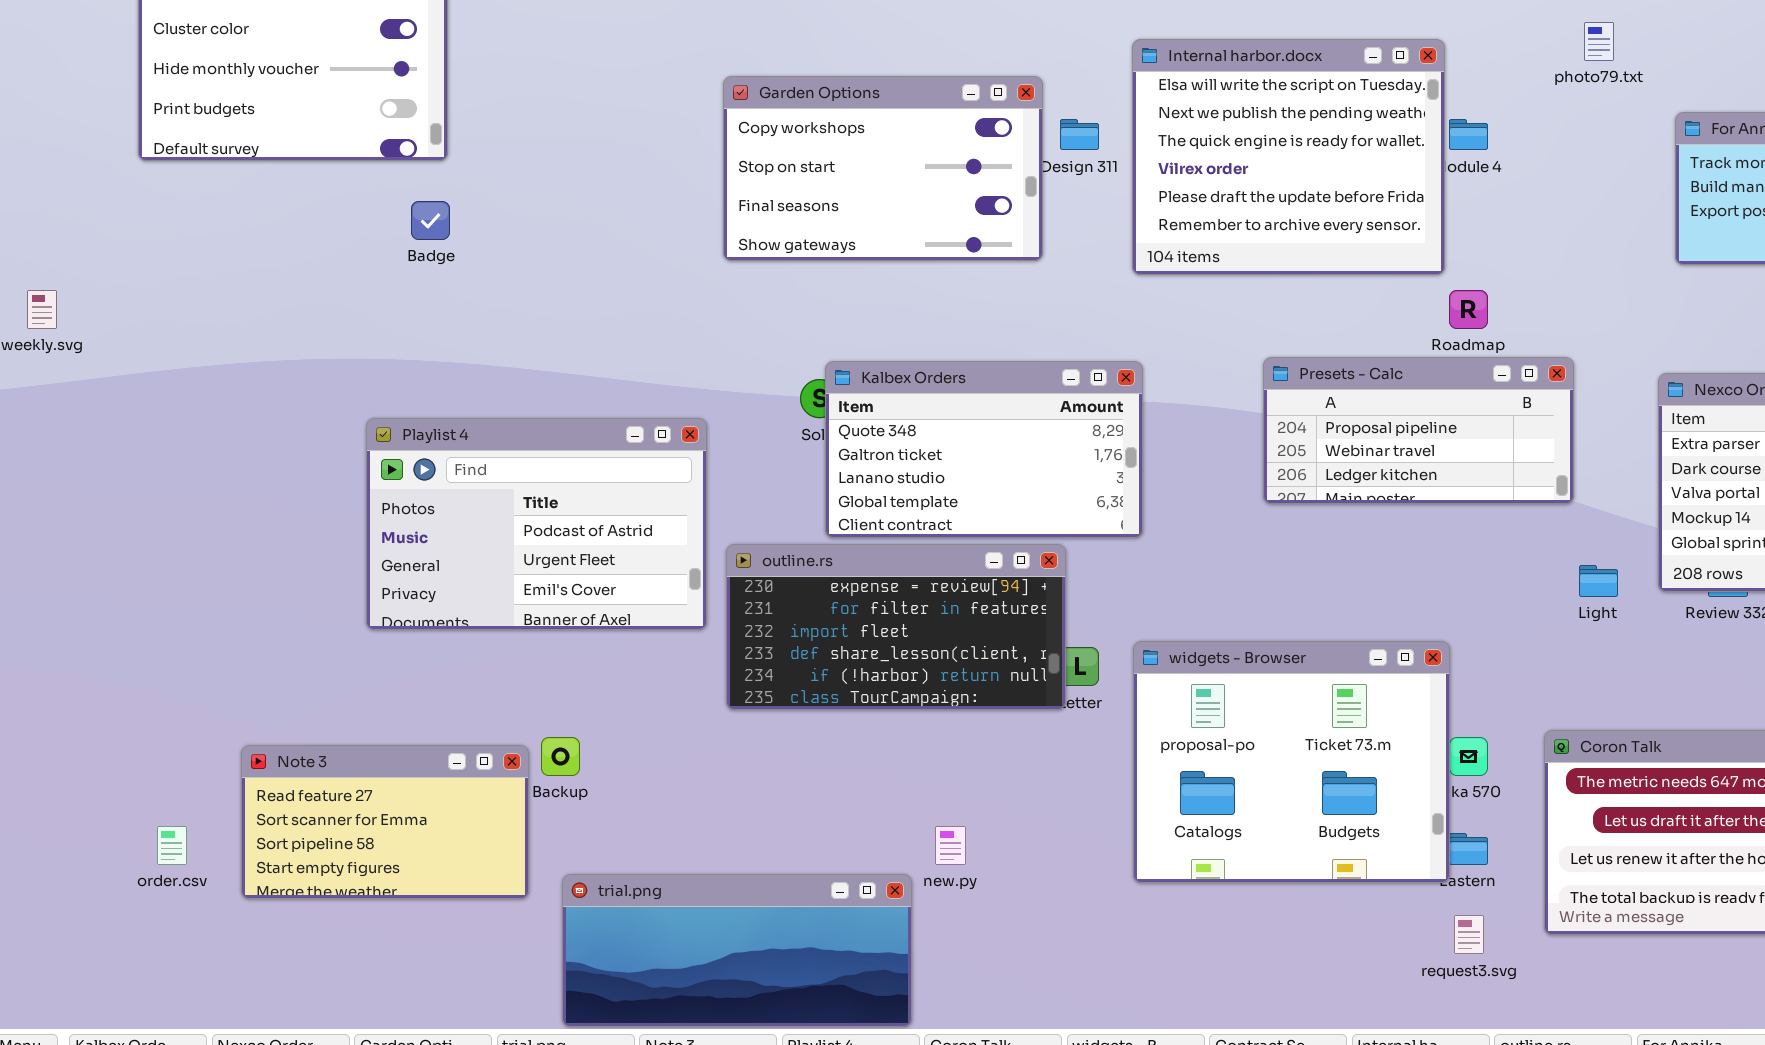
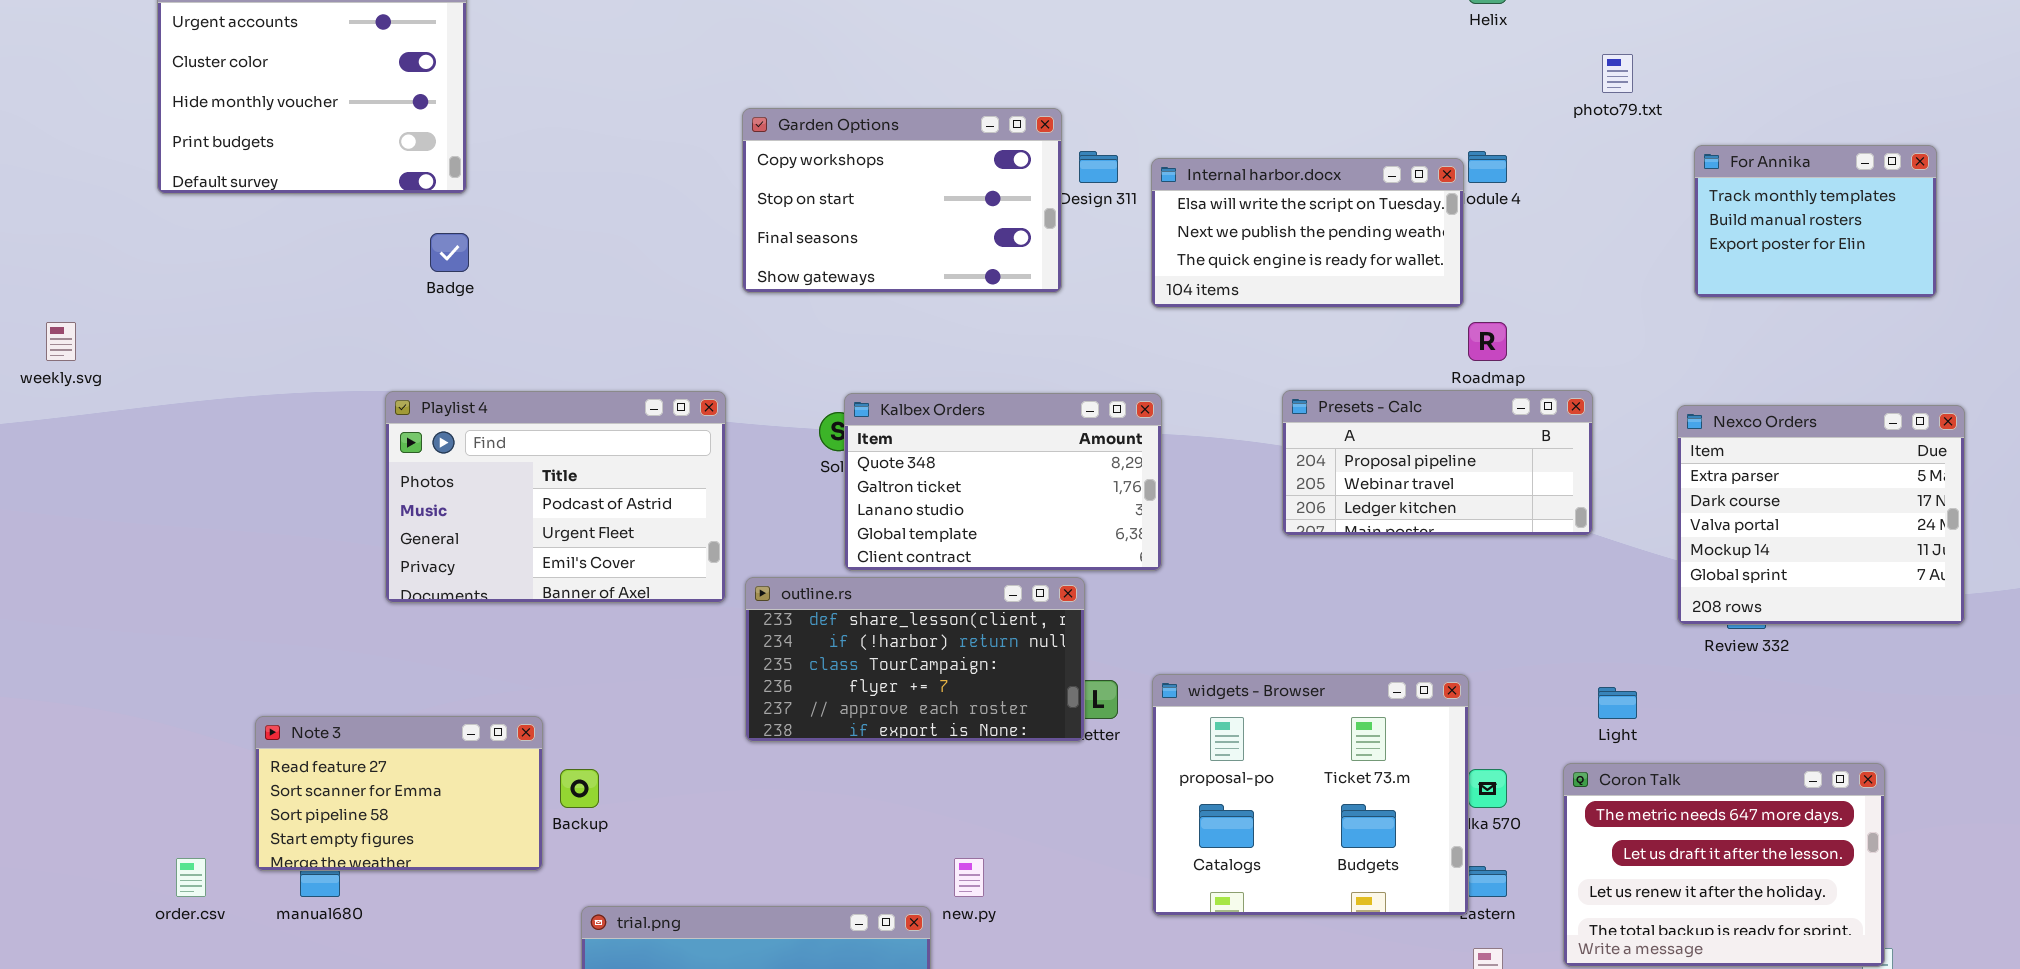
Internal harbor.docx: [1132,39,1445,275] -> [1151,158,1464,308], resized
Playlist 4: [366,418,707,630] -> [385,391,726,603], moved
outline.rs: [726,544,1066,710] -> [745,577,1085,742], scrolled down 3 rows
Light: [1579,565,1618,597] -> [1598,687,1637,719], moved
Note 3: [241,745,529,899] -> [255,716,543,871], moved

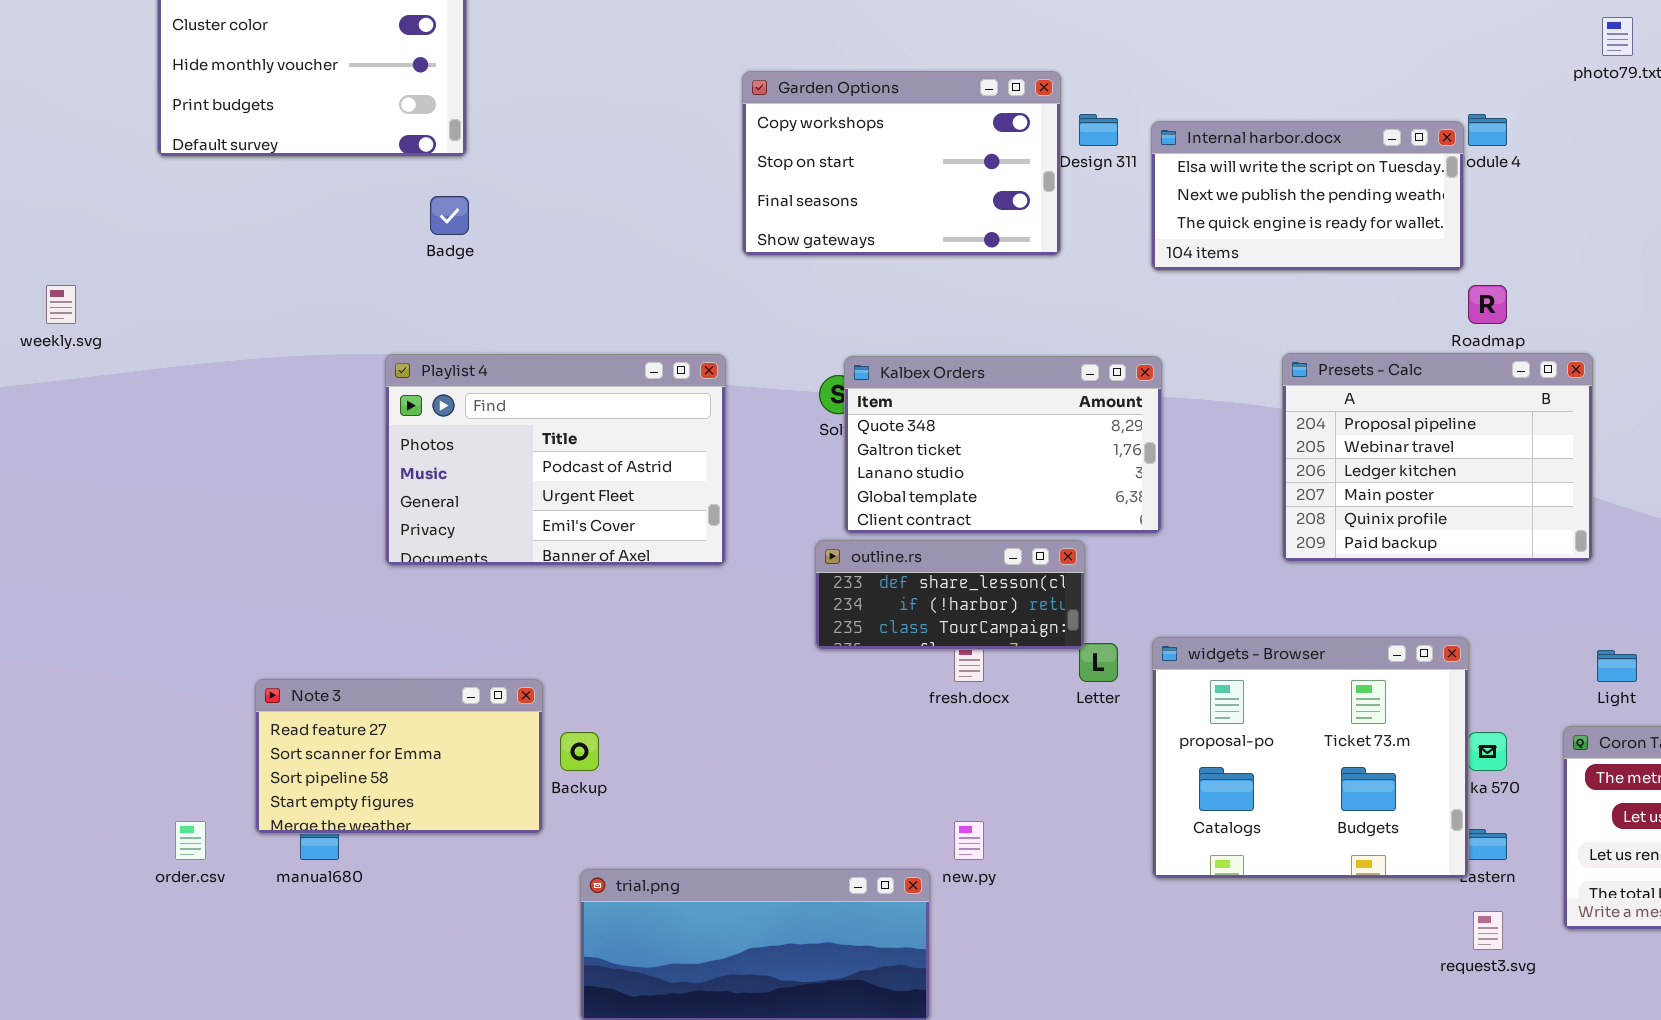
Presets - Calc: [1282,390,1593,536] -> [1282,353,1593,562], resized
outline.rs: [745,577,1085,742] -> [815,540,1085,650], resized

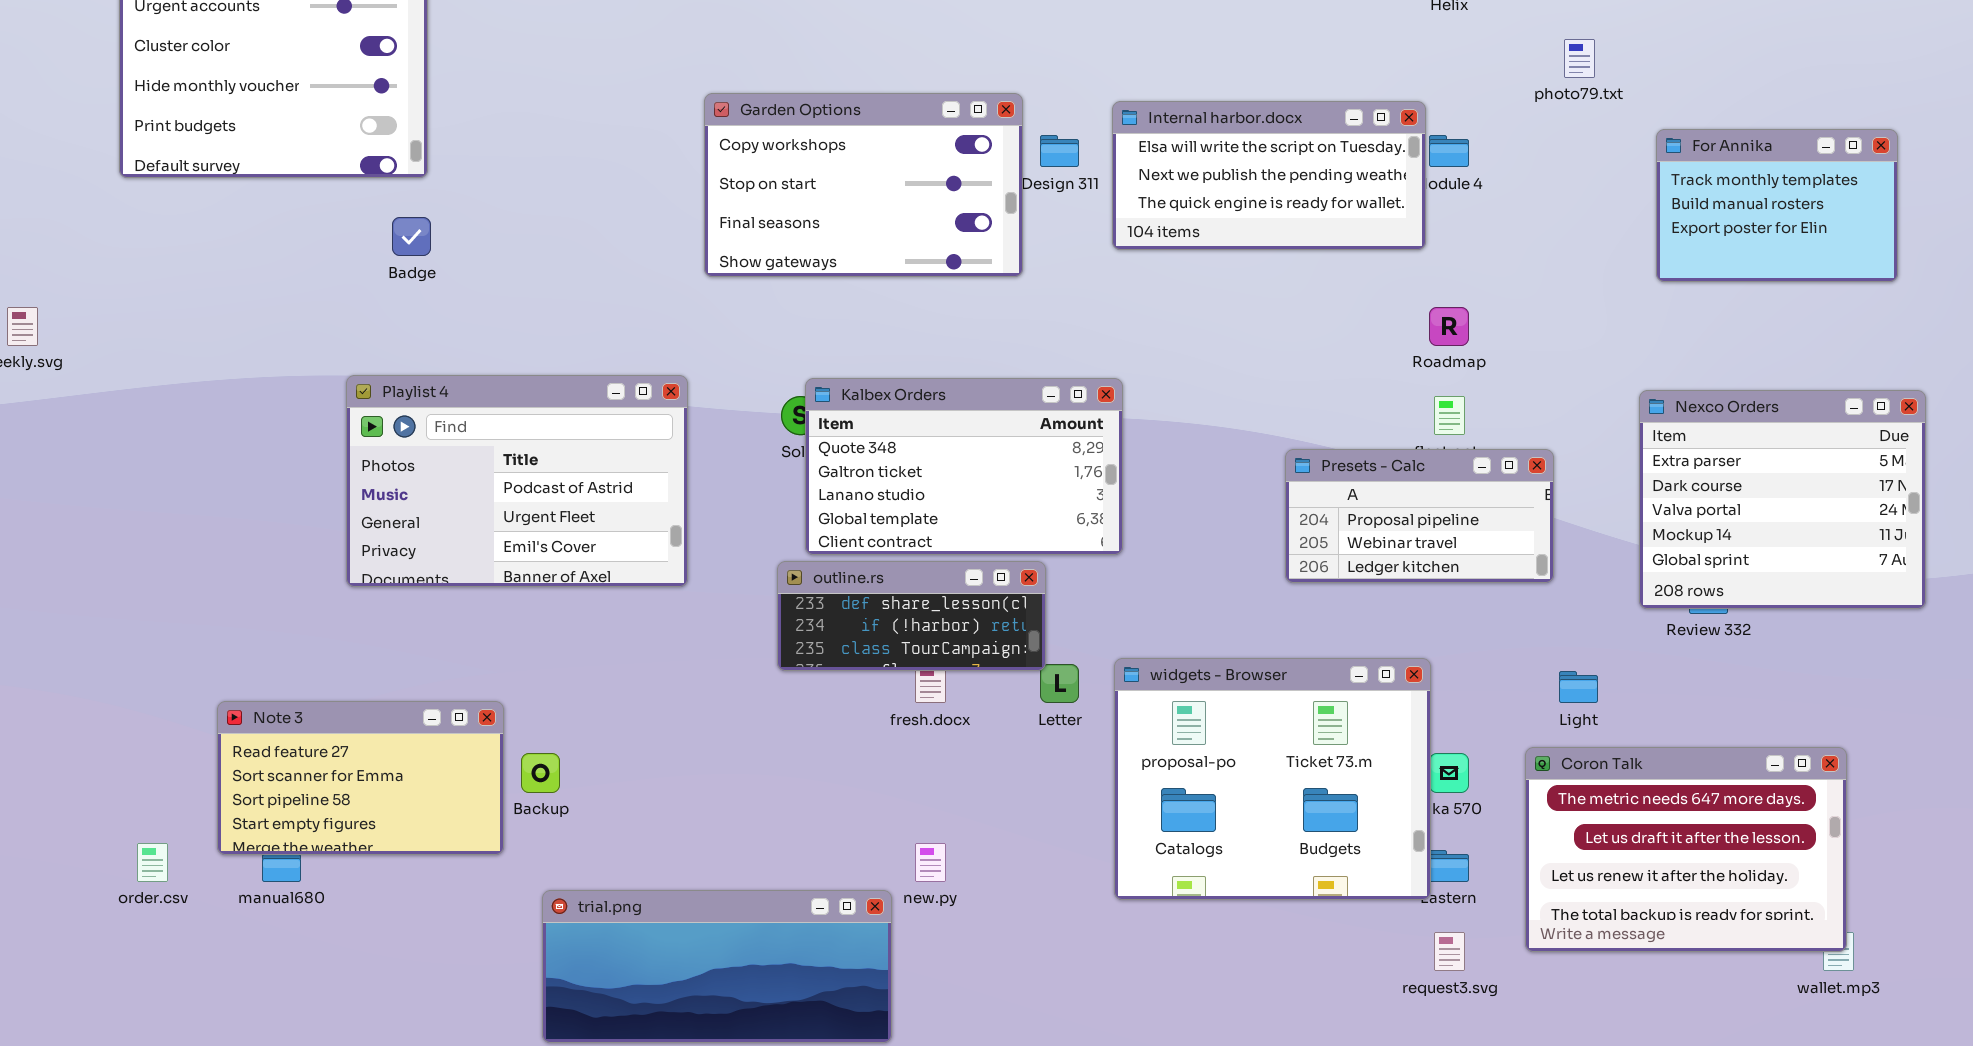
Internal harbor.docx: [1151,121,1464,271] -> [1112,101,1426,250], moved
Presets - Calc: [1282,353,1593,562] -> [1285,449,1554,583], resized

